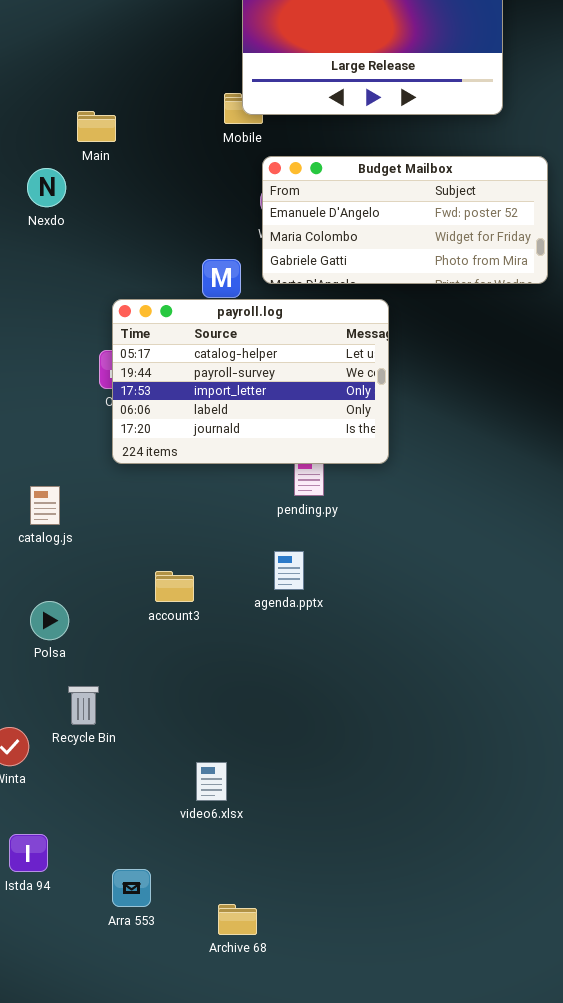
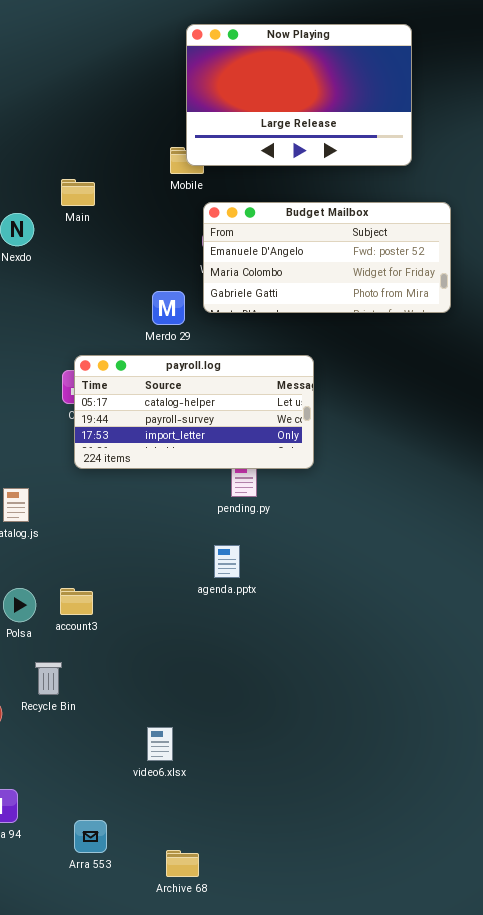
Main: [77,111,116,142] -> [61,179,95,206], moved
payroll.log: [112,299,389,464] -> [74,355,314,469], resized
account3: [155,571,194,602] -> [60,588,93,615], moved

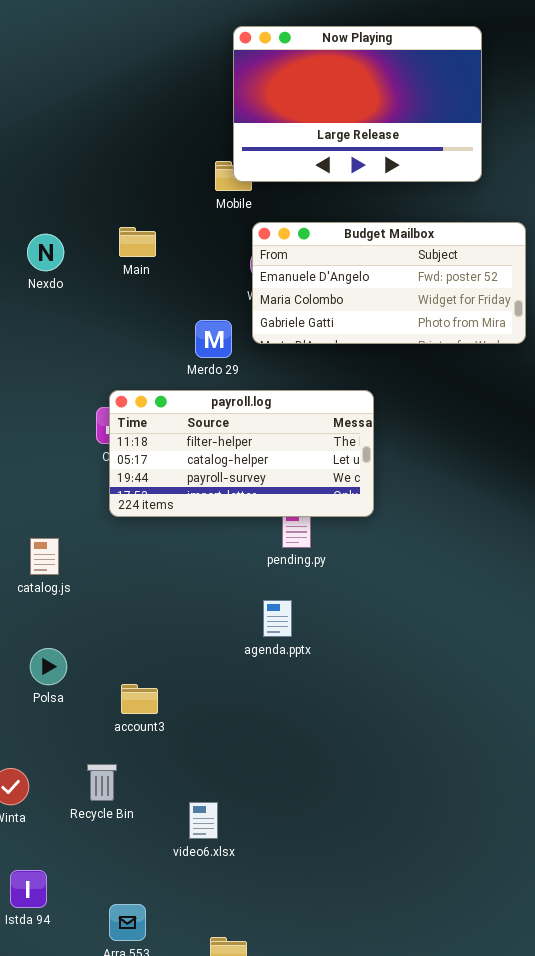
Main: [61,179,95,206] -> [119,227,156,257], moved
payroll.log: [74,355,314,469] -> [109,390,374,517], scrolled up 1 row
account3: [60,588,93,615] -> [121,684,158,714], moved
Recycle Bin: [35,662,62,695] -> [87,764,117,801], moved

